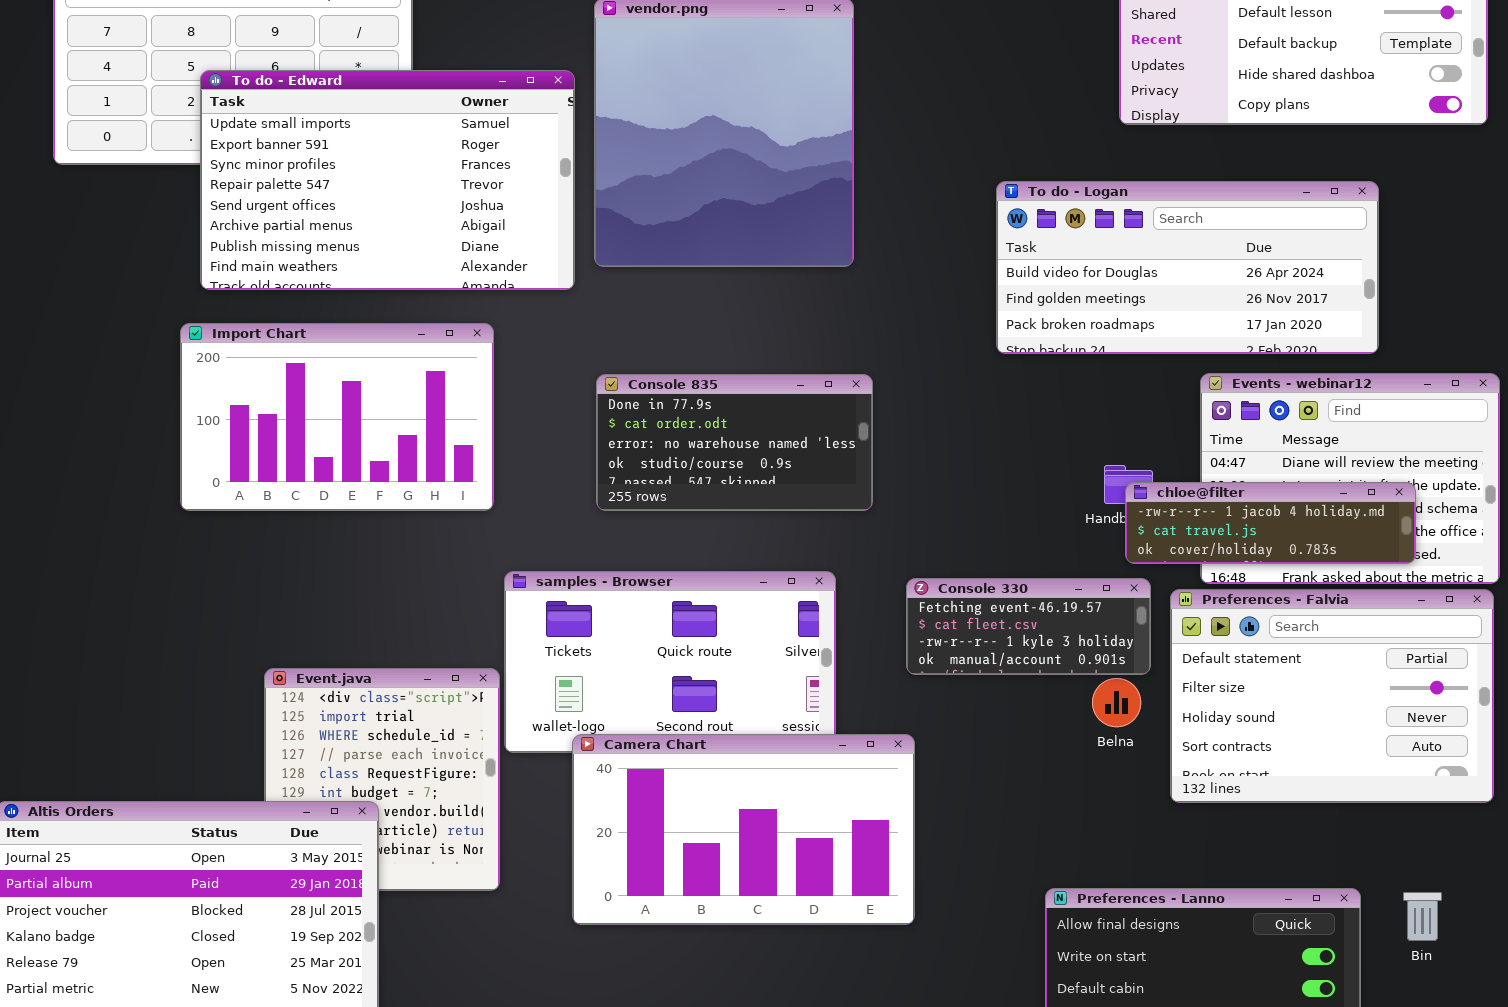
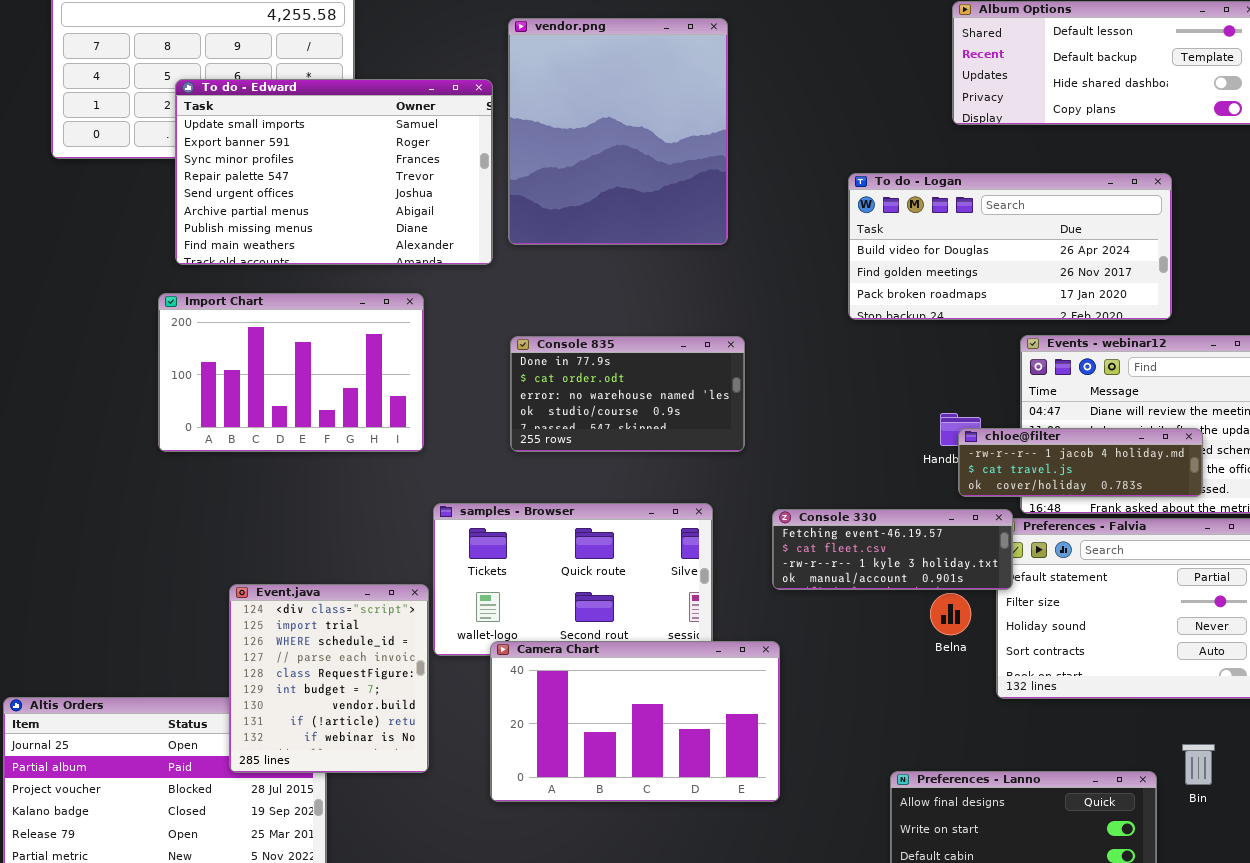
Console 330: [906,578,1151,675] -> [772,509,1013,590], resized
Event.java: [264,668,500,891] -> [229,584,429,773], raised
Bin: [1403,892,1442,941] -> [1182,744,1215,785], moved

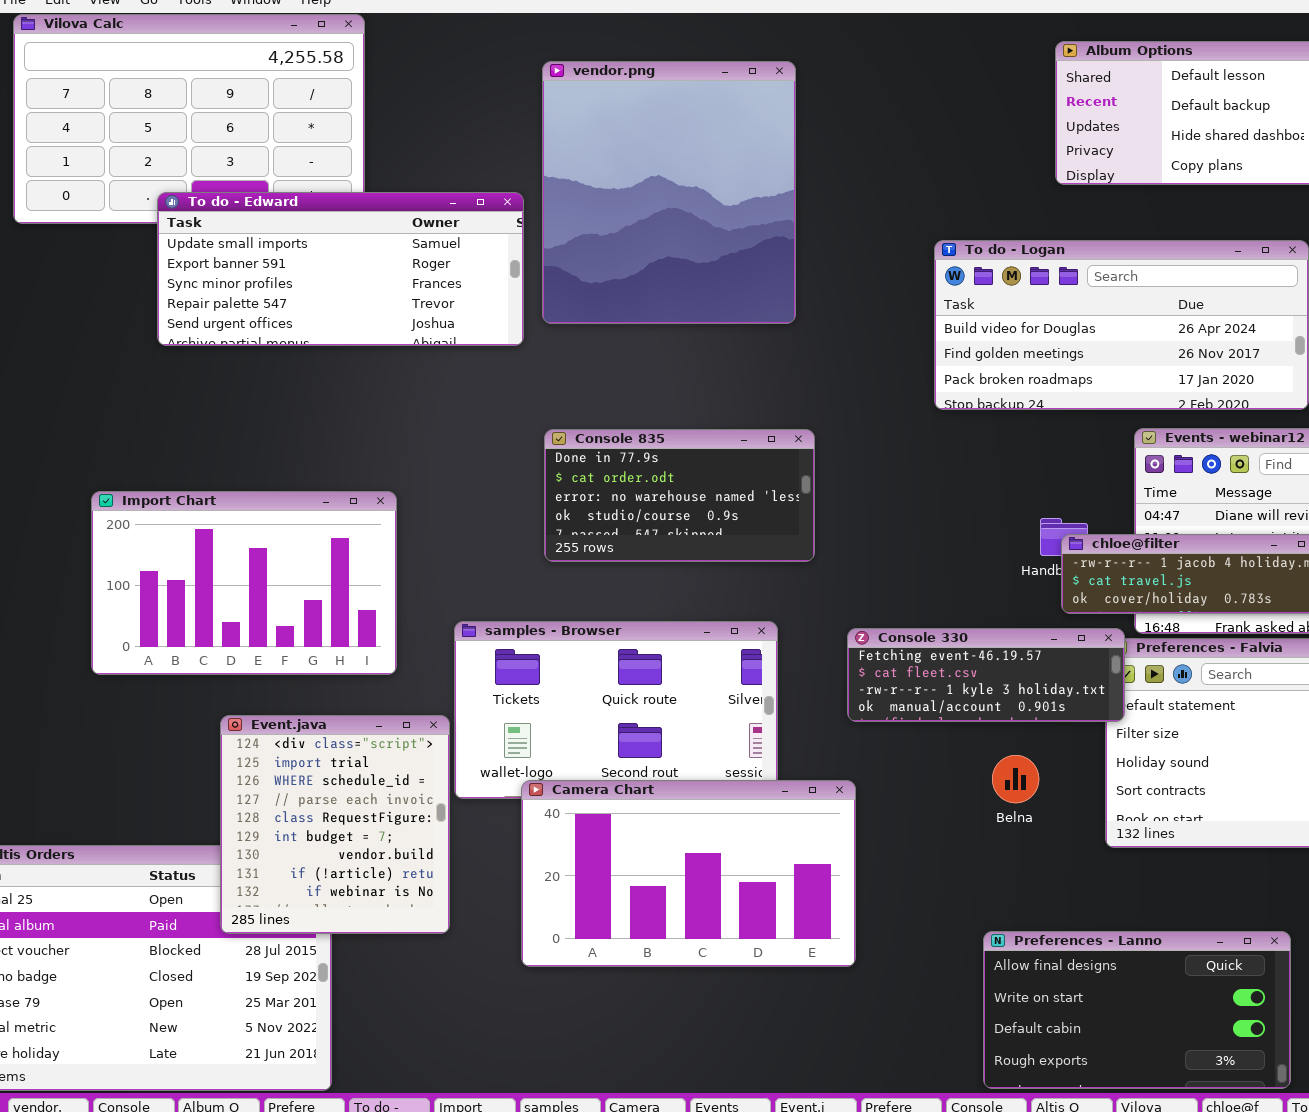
To do - Edward: [175,79,493,265] -> [157,192,524,346], resized
Import Chart: [158,293,424,452] -> [91,491,397,675], moved
Belna: [930,593,971,635] -> [992,755,1039,803], moved

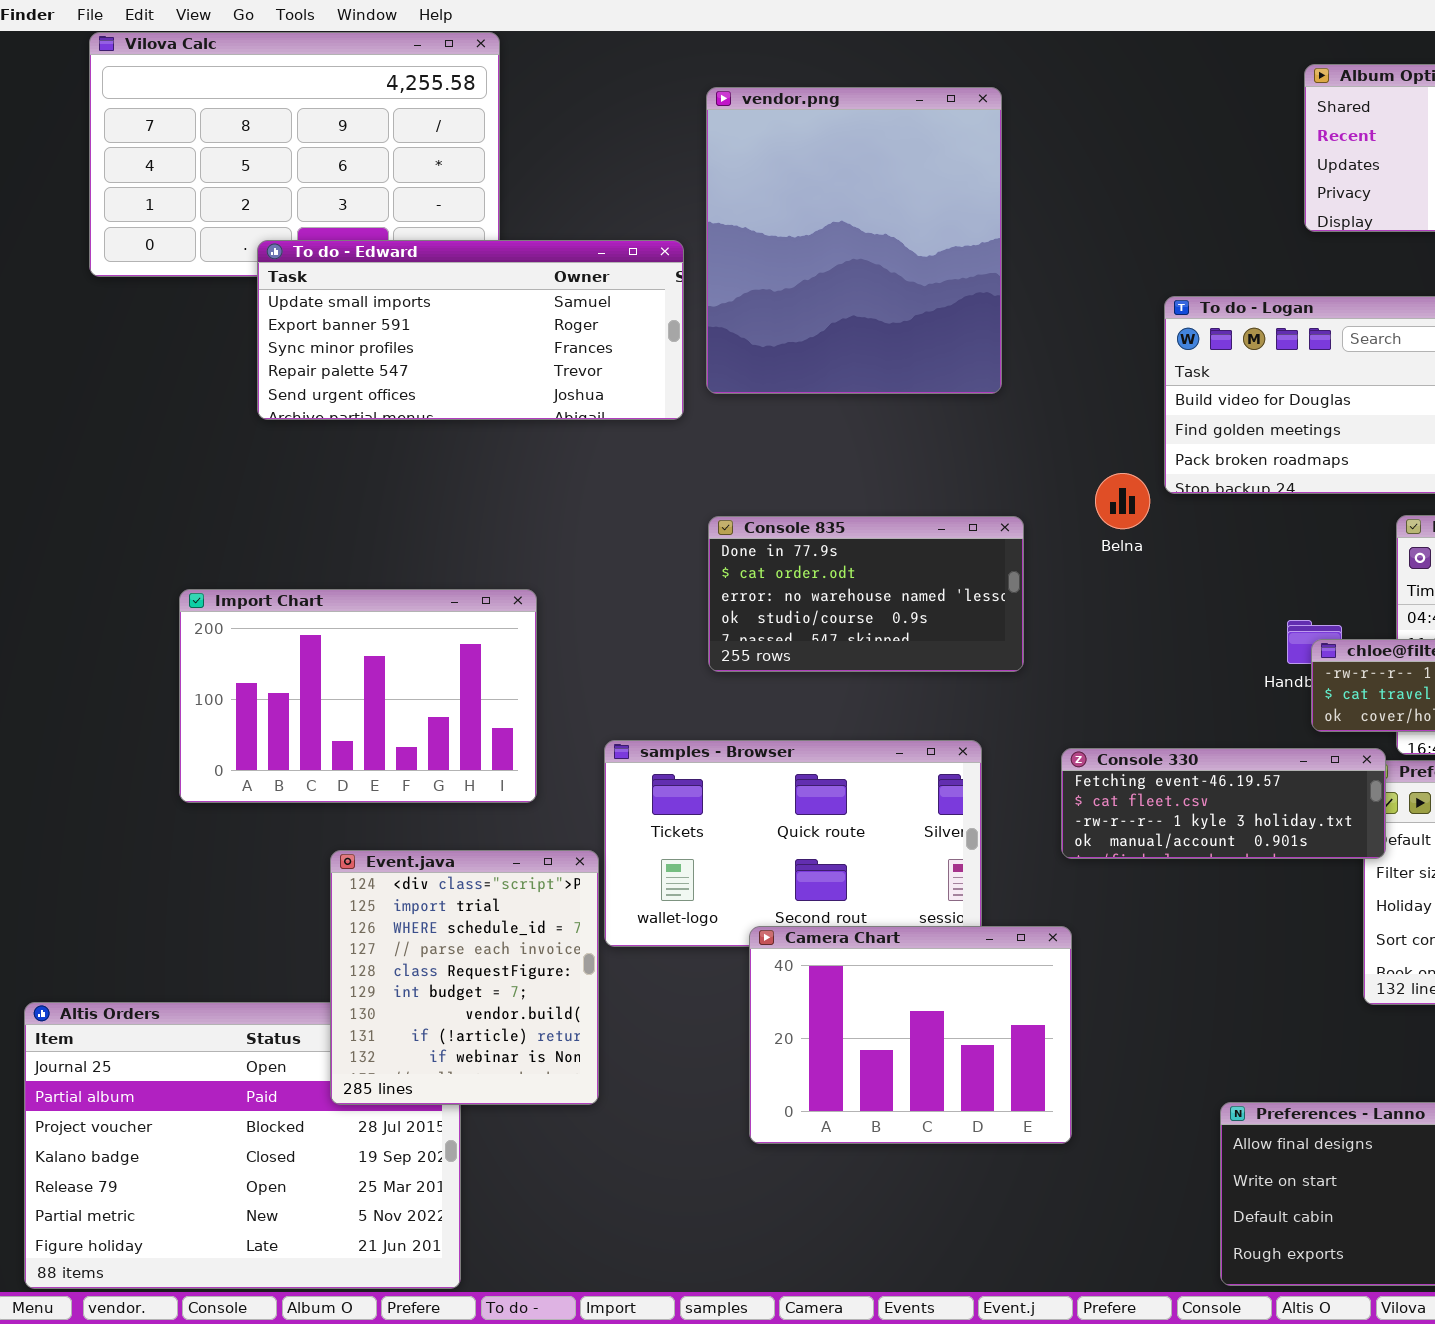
Belna: [992,755,1039,803] -> [1095,473,1150,529], moved
Camera Chart: [521,780,856,967] -> [749,926,1072,1144], resized

